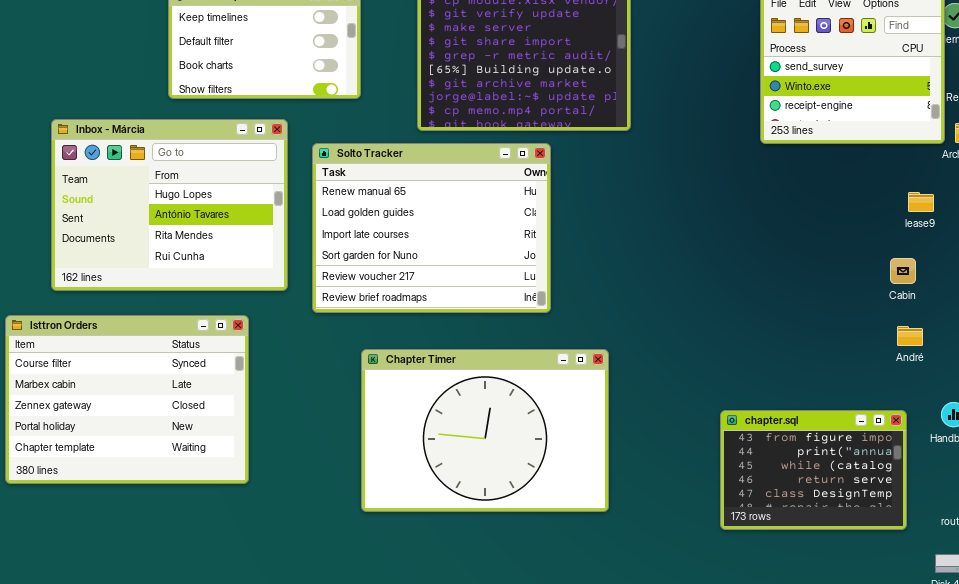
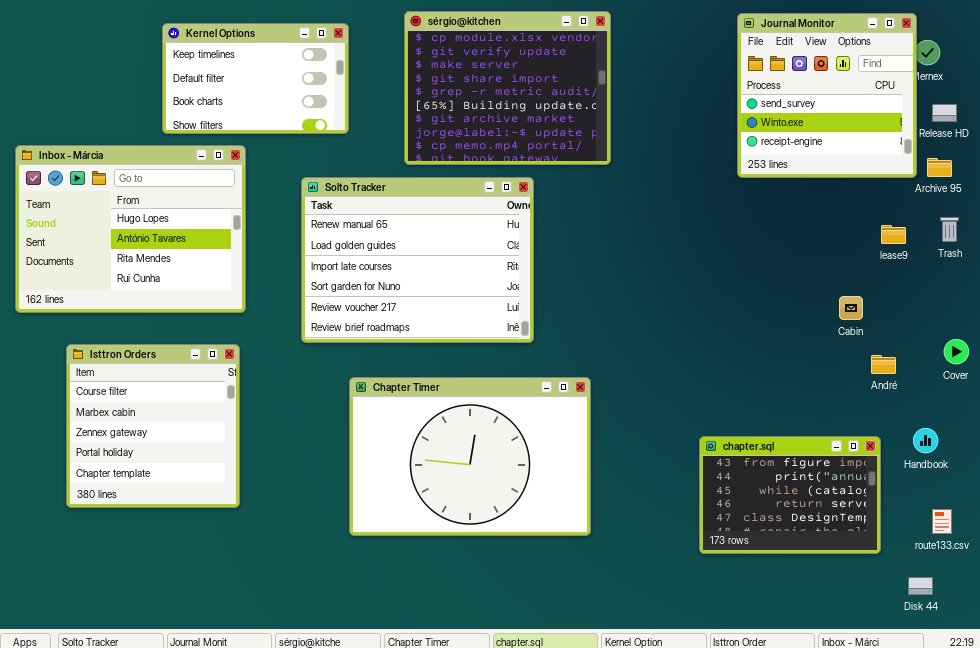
Inbox - Márcia: [51,119,288,291] -> [15,145,246,313], moved
Cabin: [890,258,916,284] -> [839,296,863,320], moved
Isttron Orders: [5,315,249,484] -> [66,344,240,508], resized

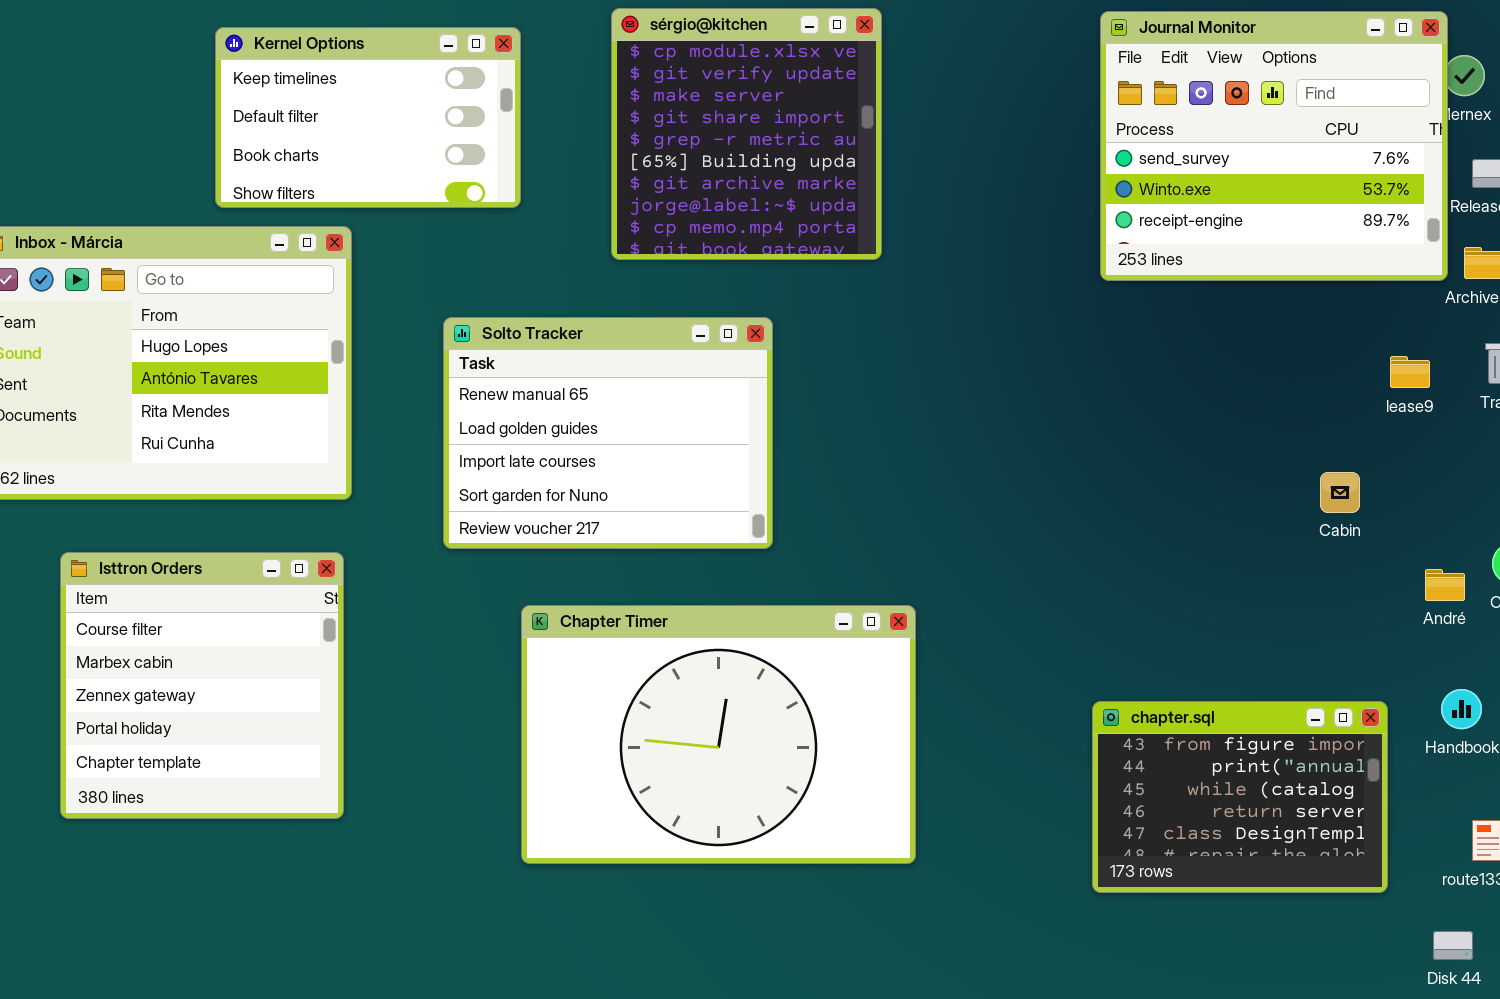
sérgio@kitchen: [404,11,611,165] -> [611,8,882,260], resized
Journal Monitor: [737,13,917,178] -> [1100,11,1448,281], resized
Solto Tracker: [301,177,534,343] -> [443,317,773,549], resized
André: [871,355,896,374] -> [1425,569,1465,601], moved

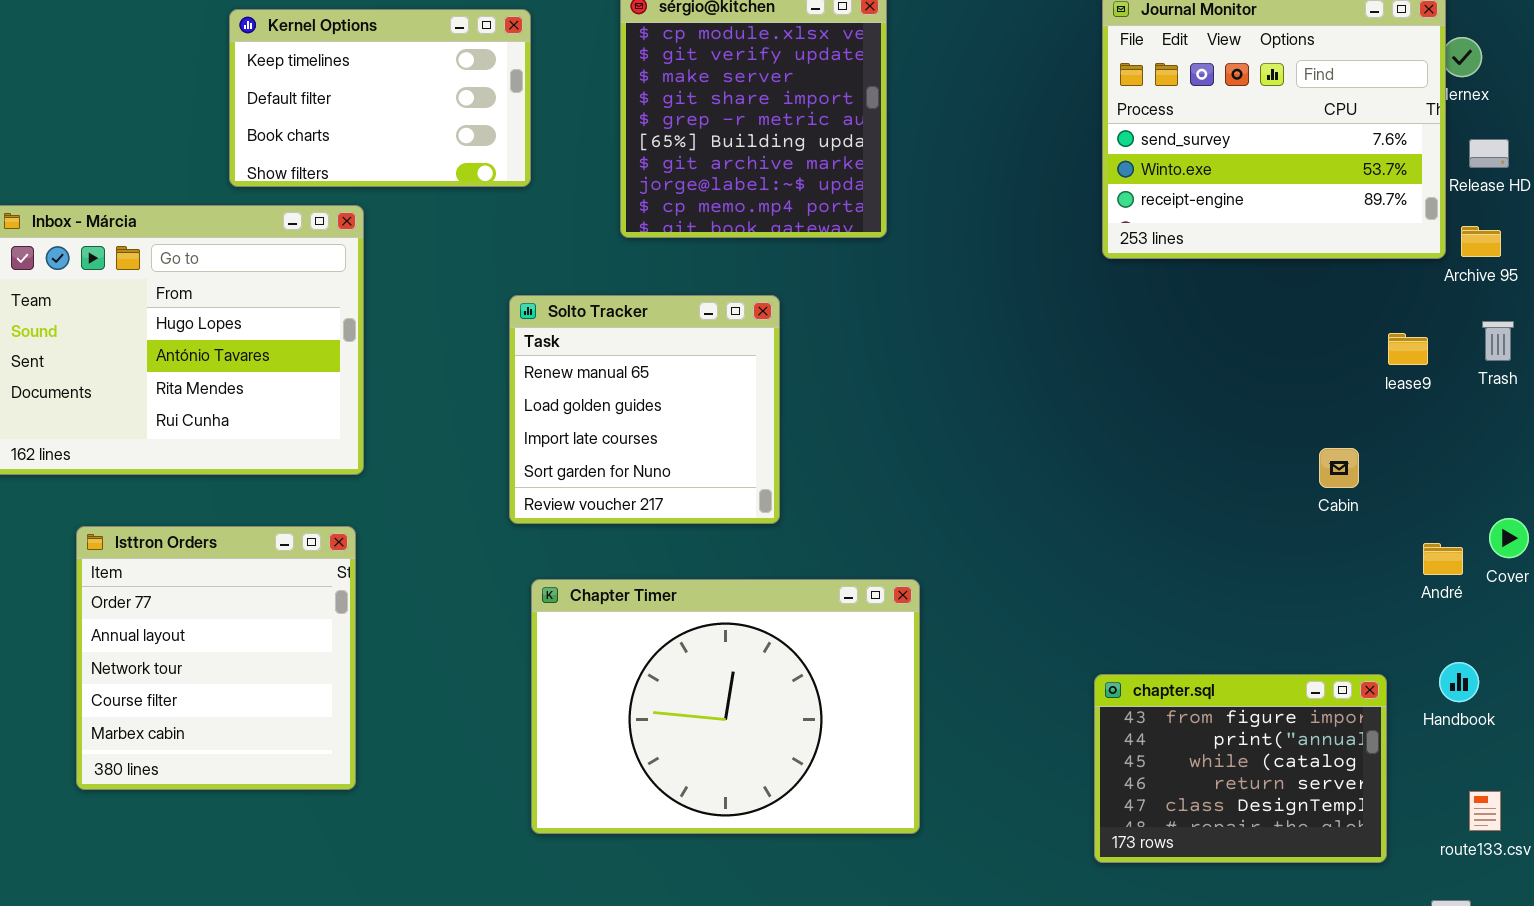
Solto Tracker: [443,317,773,549] -> [509,295,780,524], resized
Isttron Orders: [60,552,344,819] -> [76,526,356,790], scrolled up 3 rows

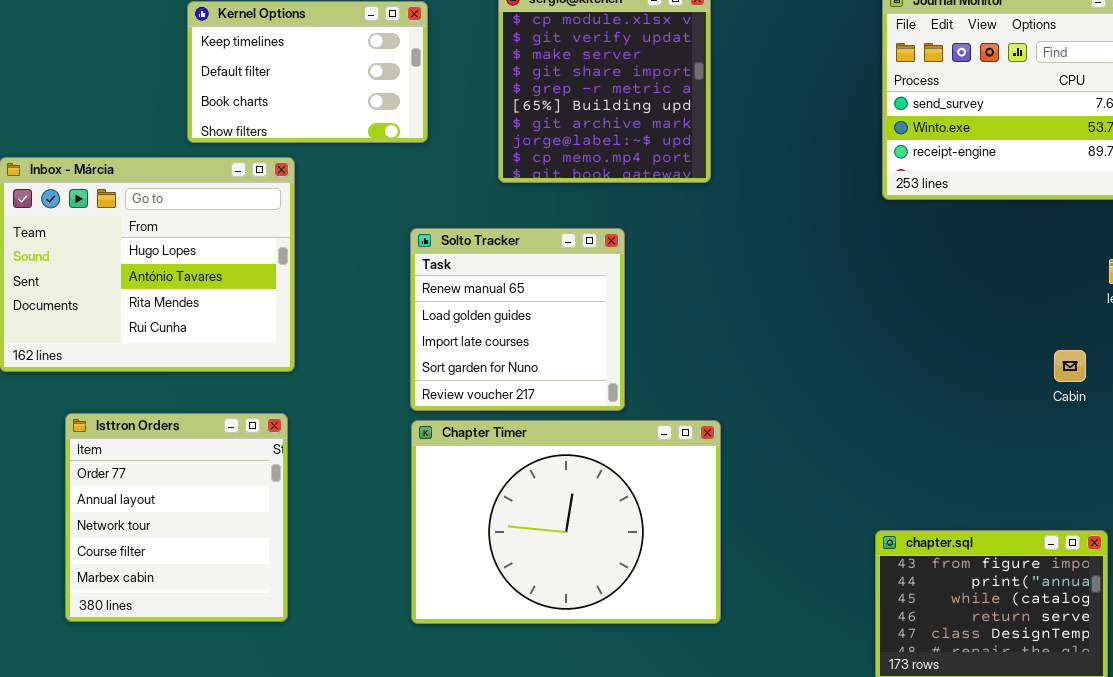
Chapter Timer: [531,579,920,834] -> [411,420,721,624], moved

